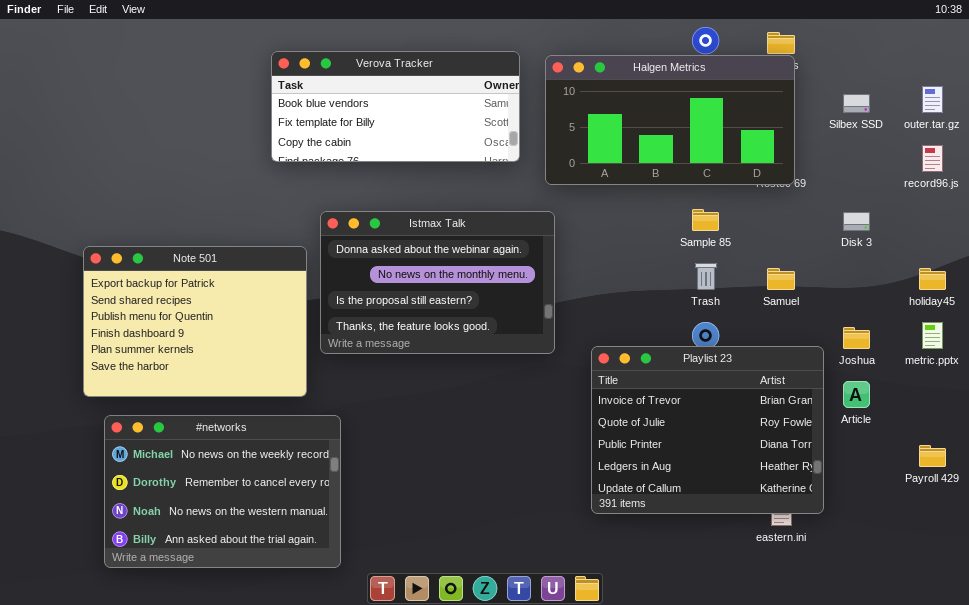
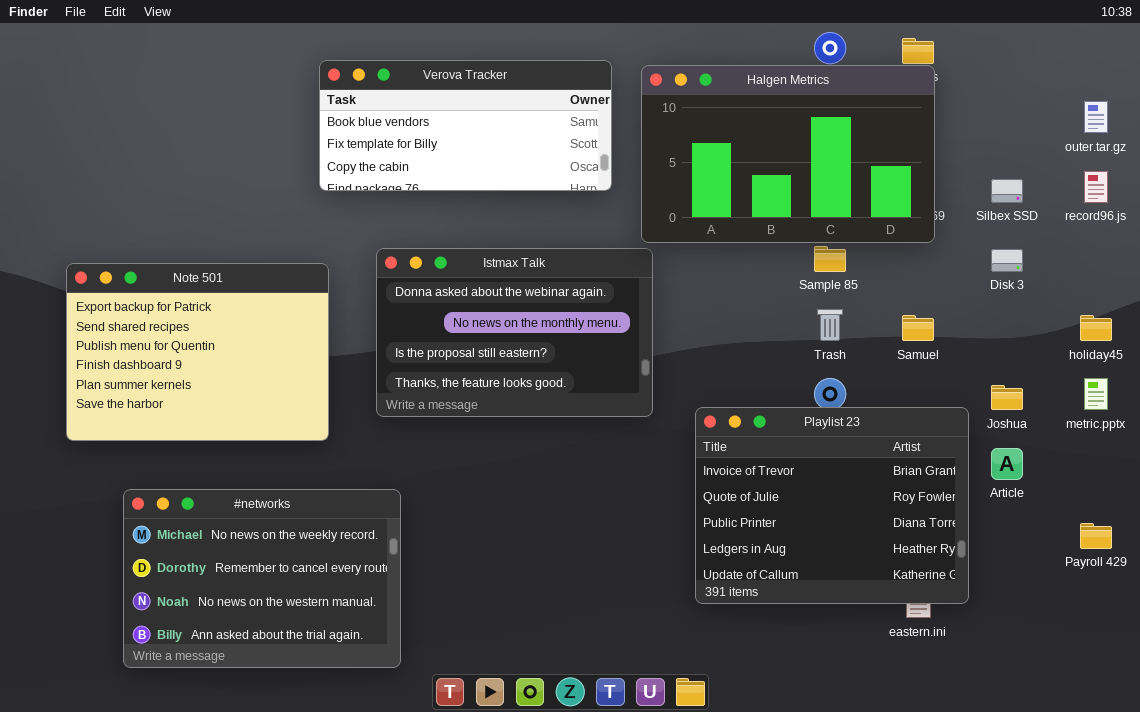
Halgen Metrics: [545,55,795,185] -> [641,65,935,243], resized
Silbex SSD: [843,94,870,113] -> [991,179,1023,203], moved
Note 501: [83,246,307,397] -> [66,263,329,441], moved

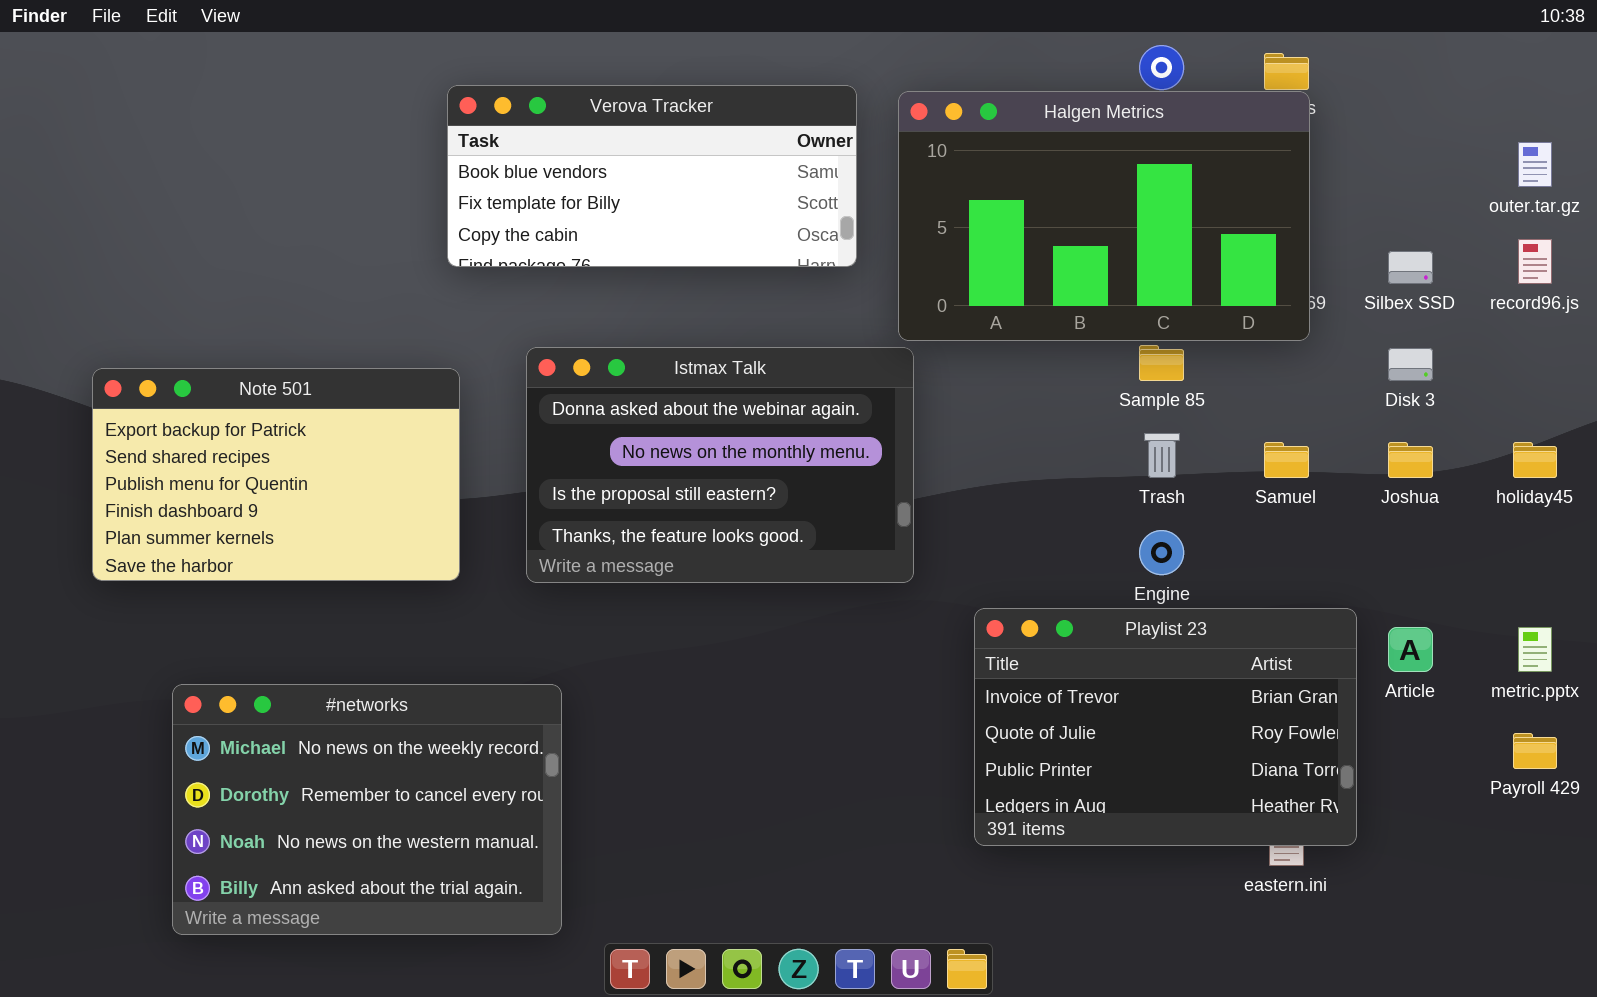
Note 501: [66,263,329,441] -> [92,368,460,581], resized
metric.pptx: [1084,378,1108,410] -> [1518,627,1552,672], moved
Joshua: [991,385,1023,410] -> [1388,442,1433,478], moved
Playlist 23: [695,407,969,604] -> [974,608,1357,846], resized

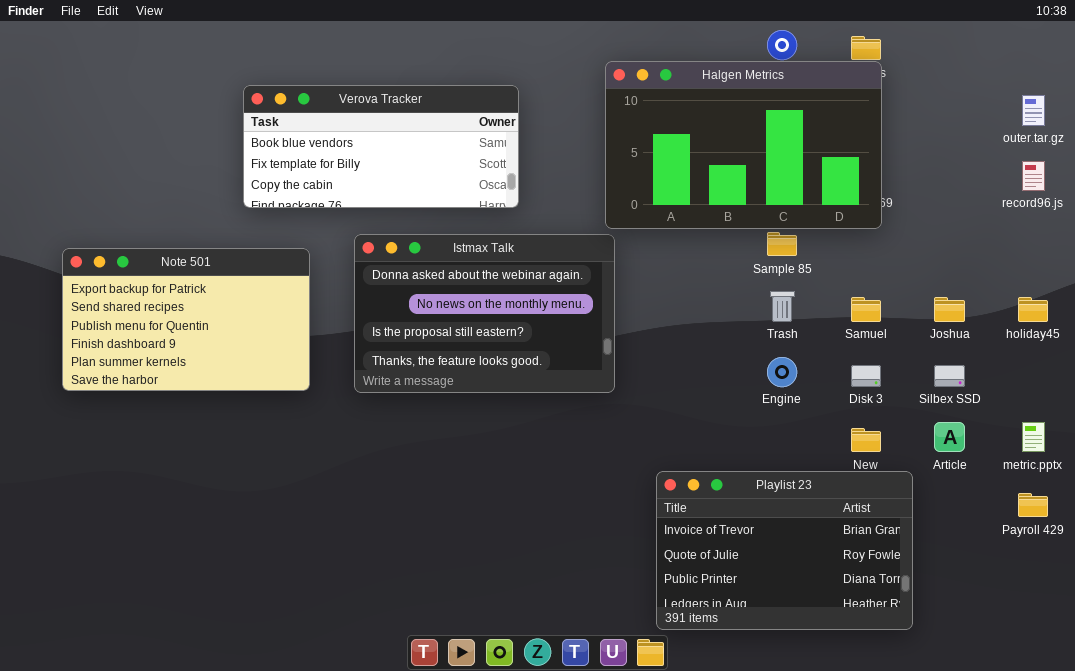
Verova Tracker: [447,85,857,267] -> [243,85,519,208], moved
Silbex SSD: [1388,251,1433,284] -> [934,365,965,387], moved
Disk 3: [1388,348,1433,381] -> [851,365,881,387], moved
Playlist 23: [974,608,1357,846] -> [656,471,913,630], moved
#networks: [172,684,562,935] -> none, closed

